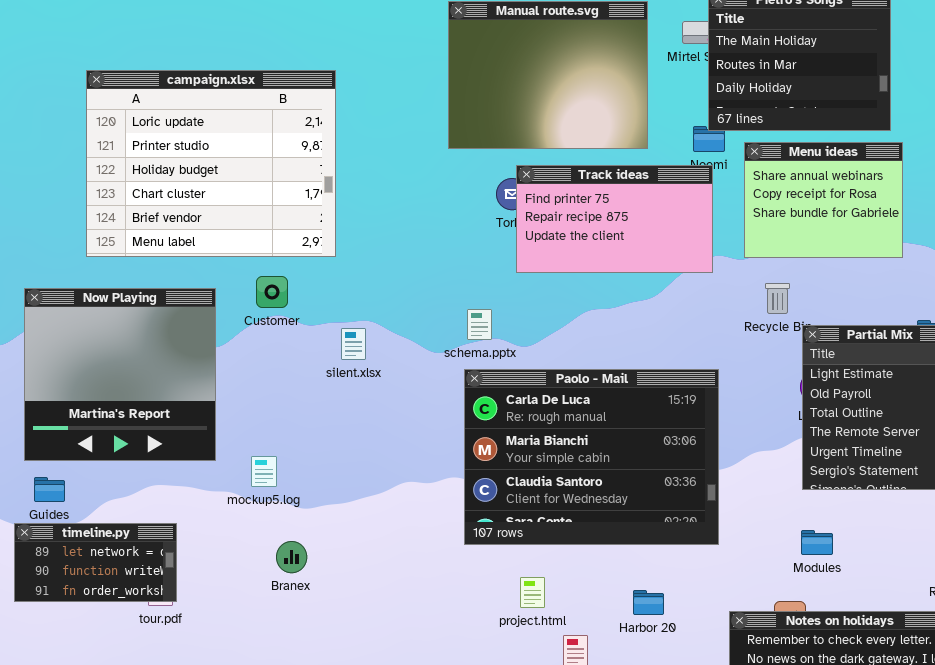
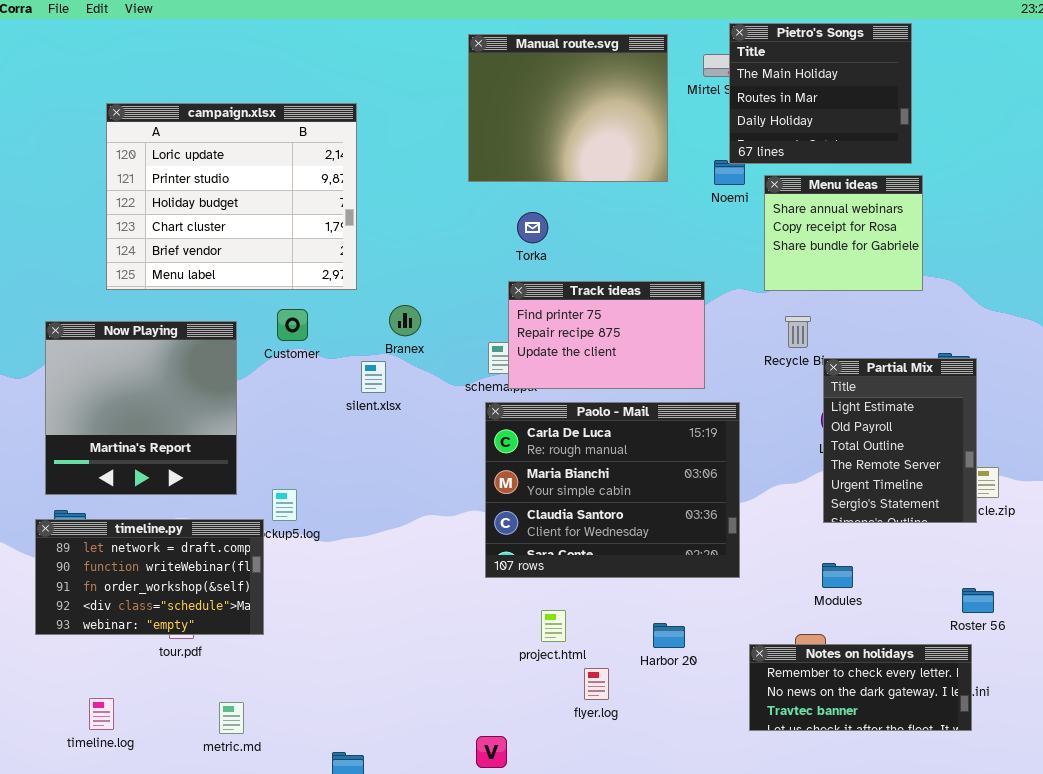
Track ideas: [516,165,713,273] -> [508,281,705,389], moved
timeline.py: [14,523,177,602] -> [35,519,264,635], resized
Branex: [276,541,307,573] -> [389,305,421,336], moved

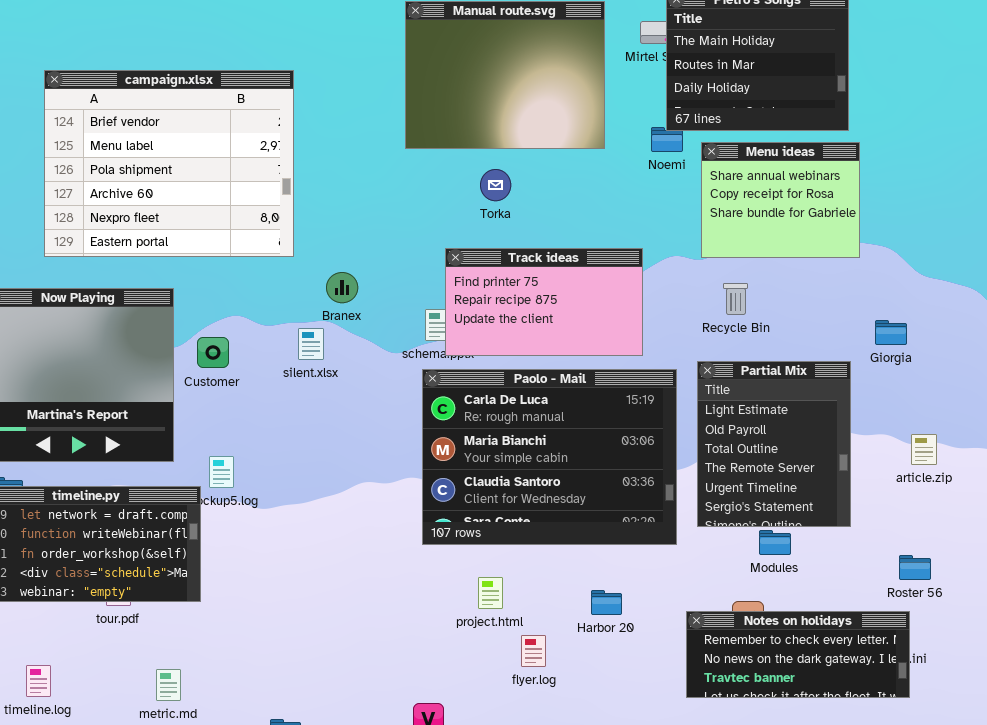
campaign.xlsx: [106,103,357,290] -> [44,70,294,257], scrolled down 4 rows
Torka: [517,212,548,243] -> [480,169,511,201], moved
Customer: [277,309,308,341] -> [197,337,229,368], moved
Partial Mix: [823,358,977,523] -> [697,361,851,527], moved

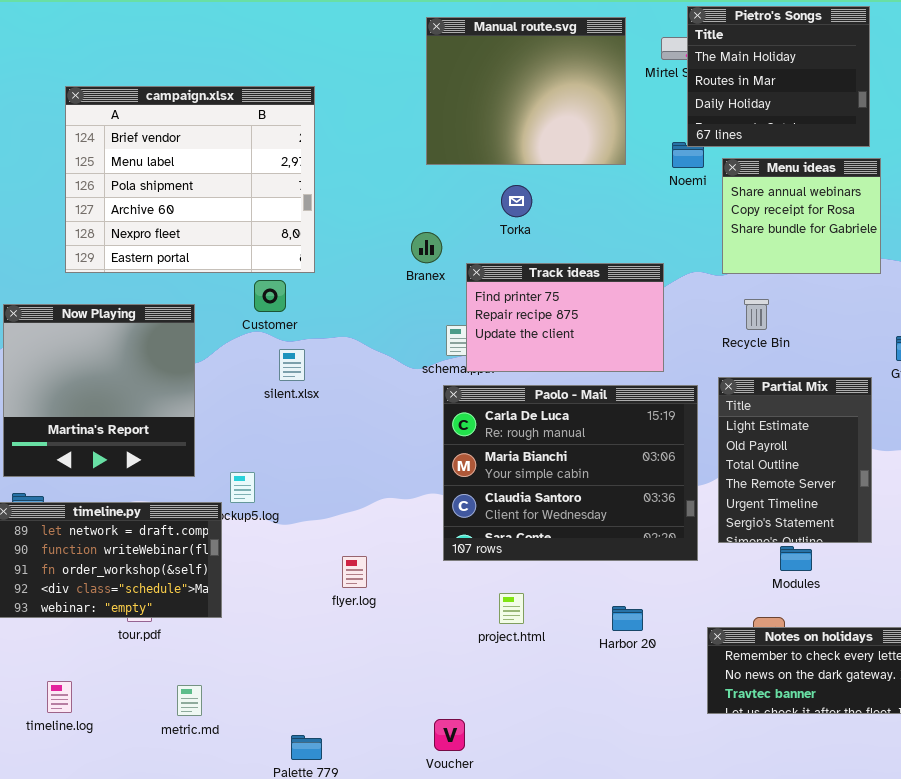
Branex: [326,272,358,303] -> [411,232,442,263], moved
silent.xlsx: [298,328,324,360] -> [279,349,305,381], moved
Customer: [197,337,229,368] -> [254,280,286,312], moved
flyer.log: [521,635,546,667] -> [342,556,367,588], moved

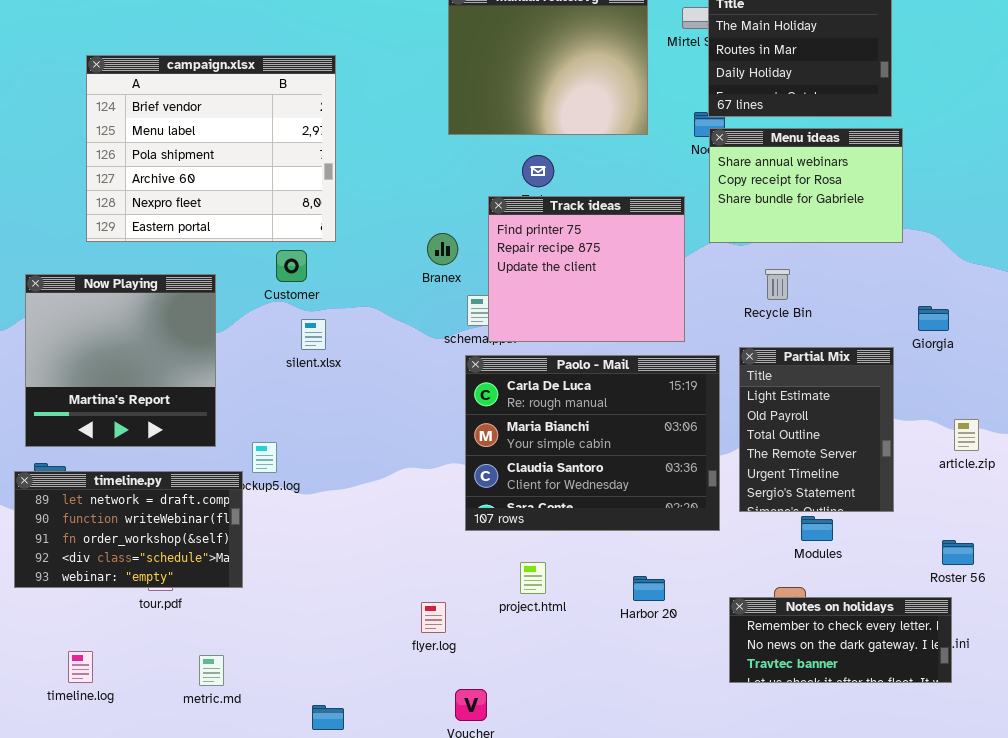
Menu ideas: [722,158,881,274] -> [709,128,903,243], resized
Branex: [411,232,442,263] -> [427,233,458,265], moved
Track ideas: [466,263,664,372] -> [488,196,685,342], resized
flyer.log: [342,556,367,588] -> [421,602,446,633], moved

